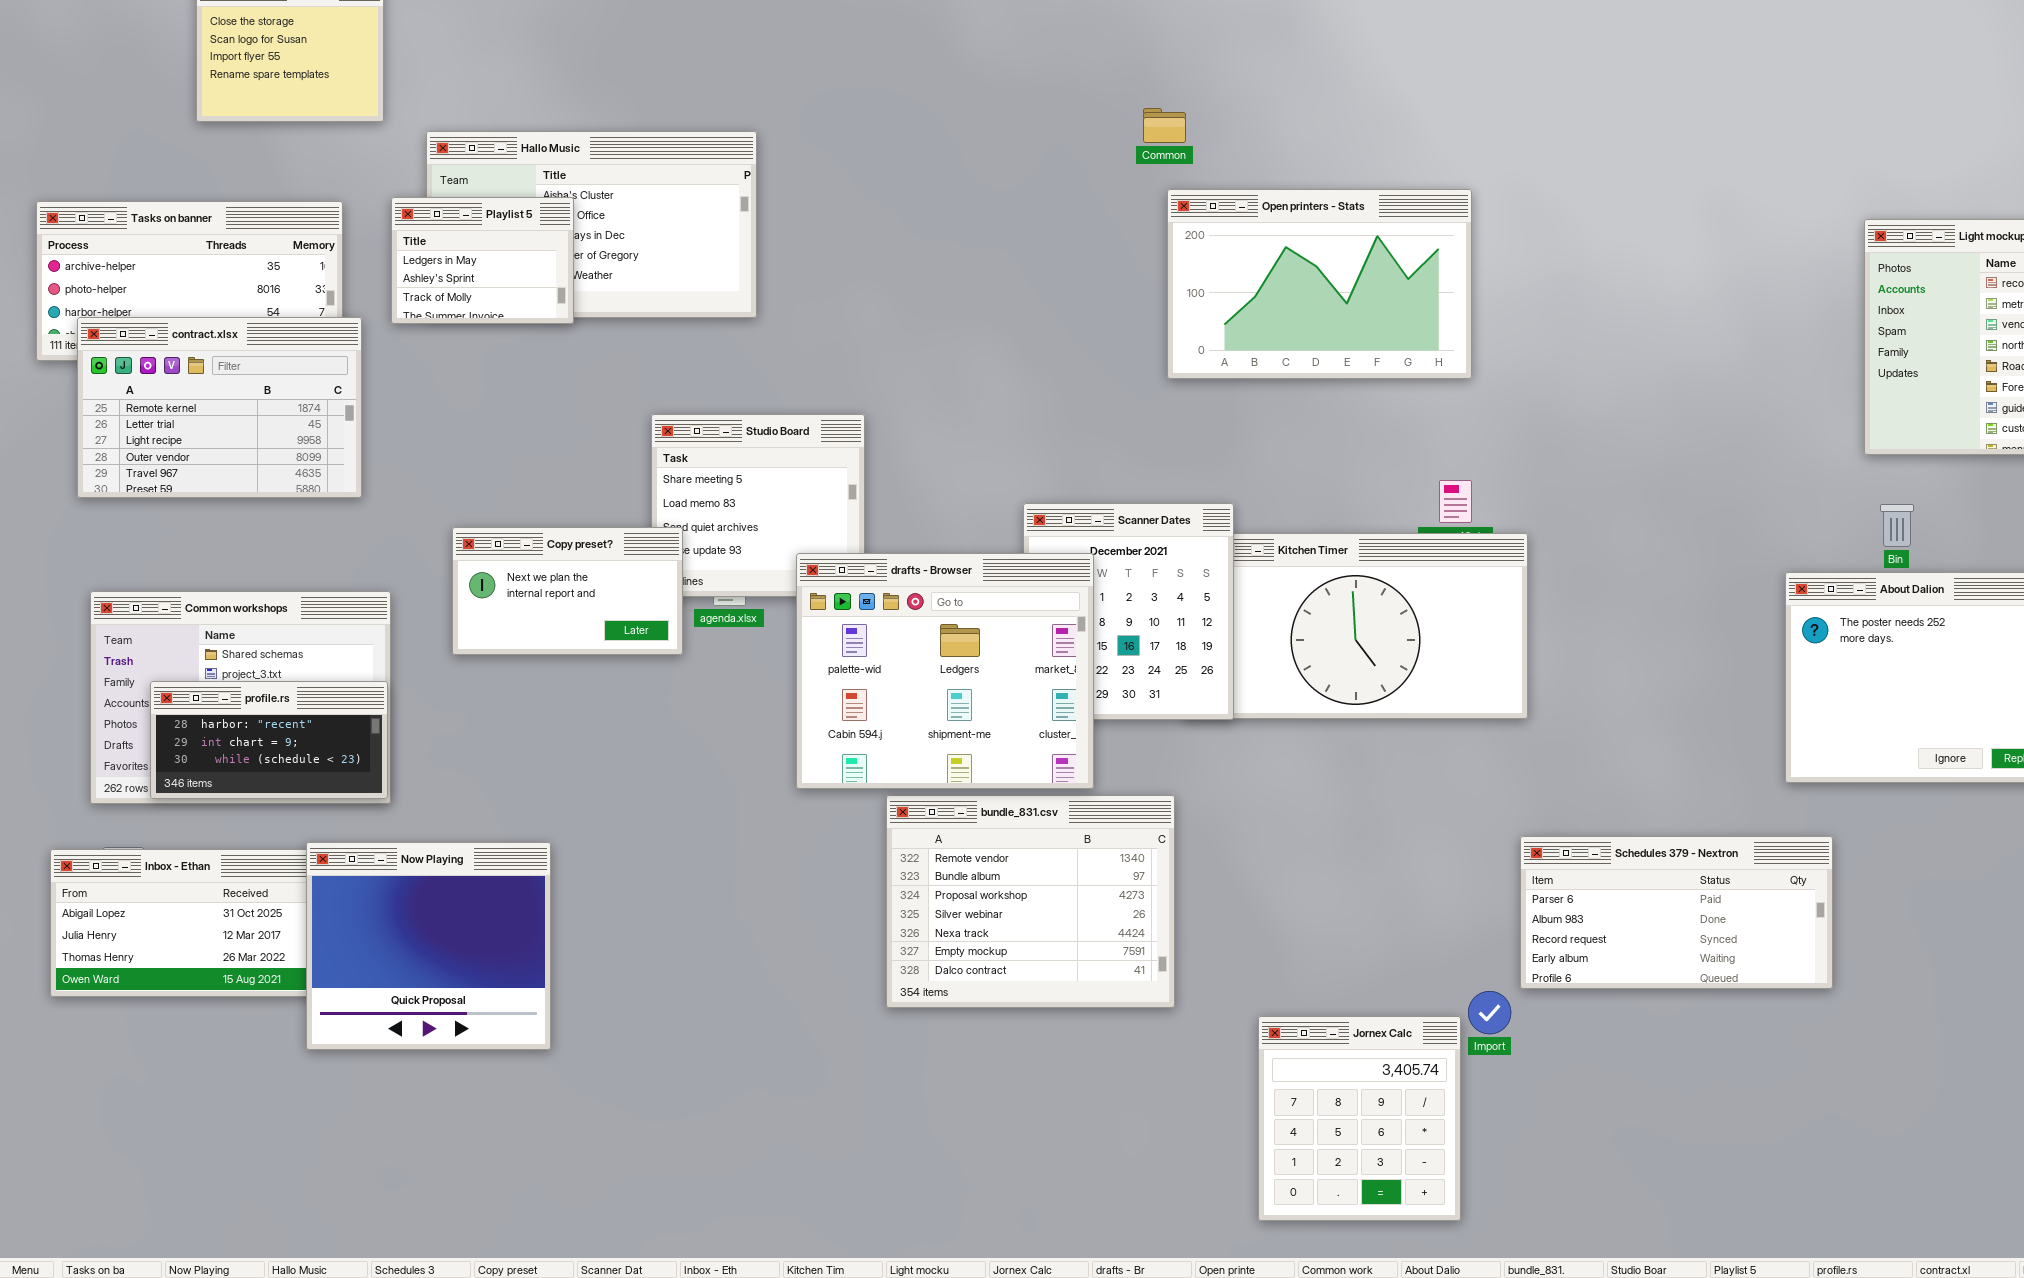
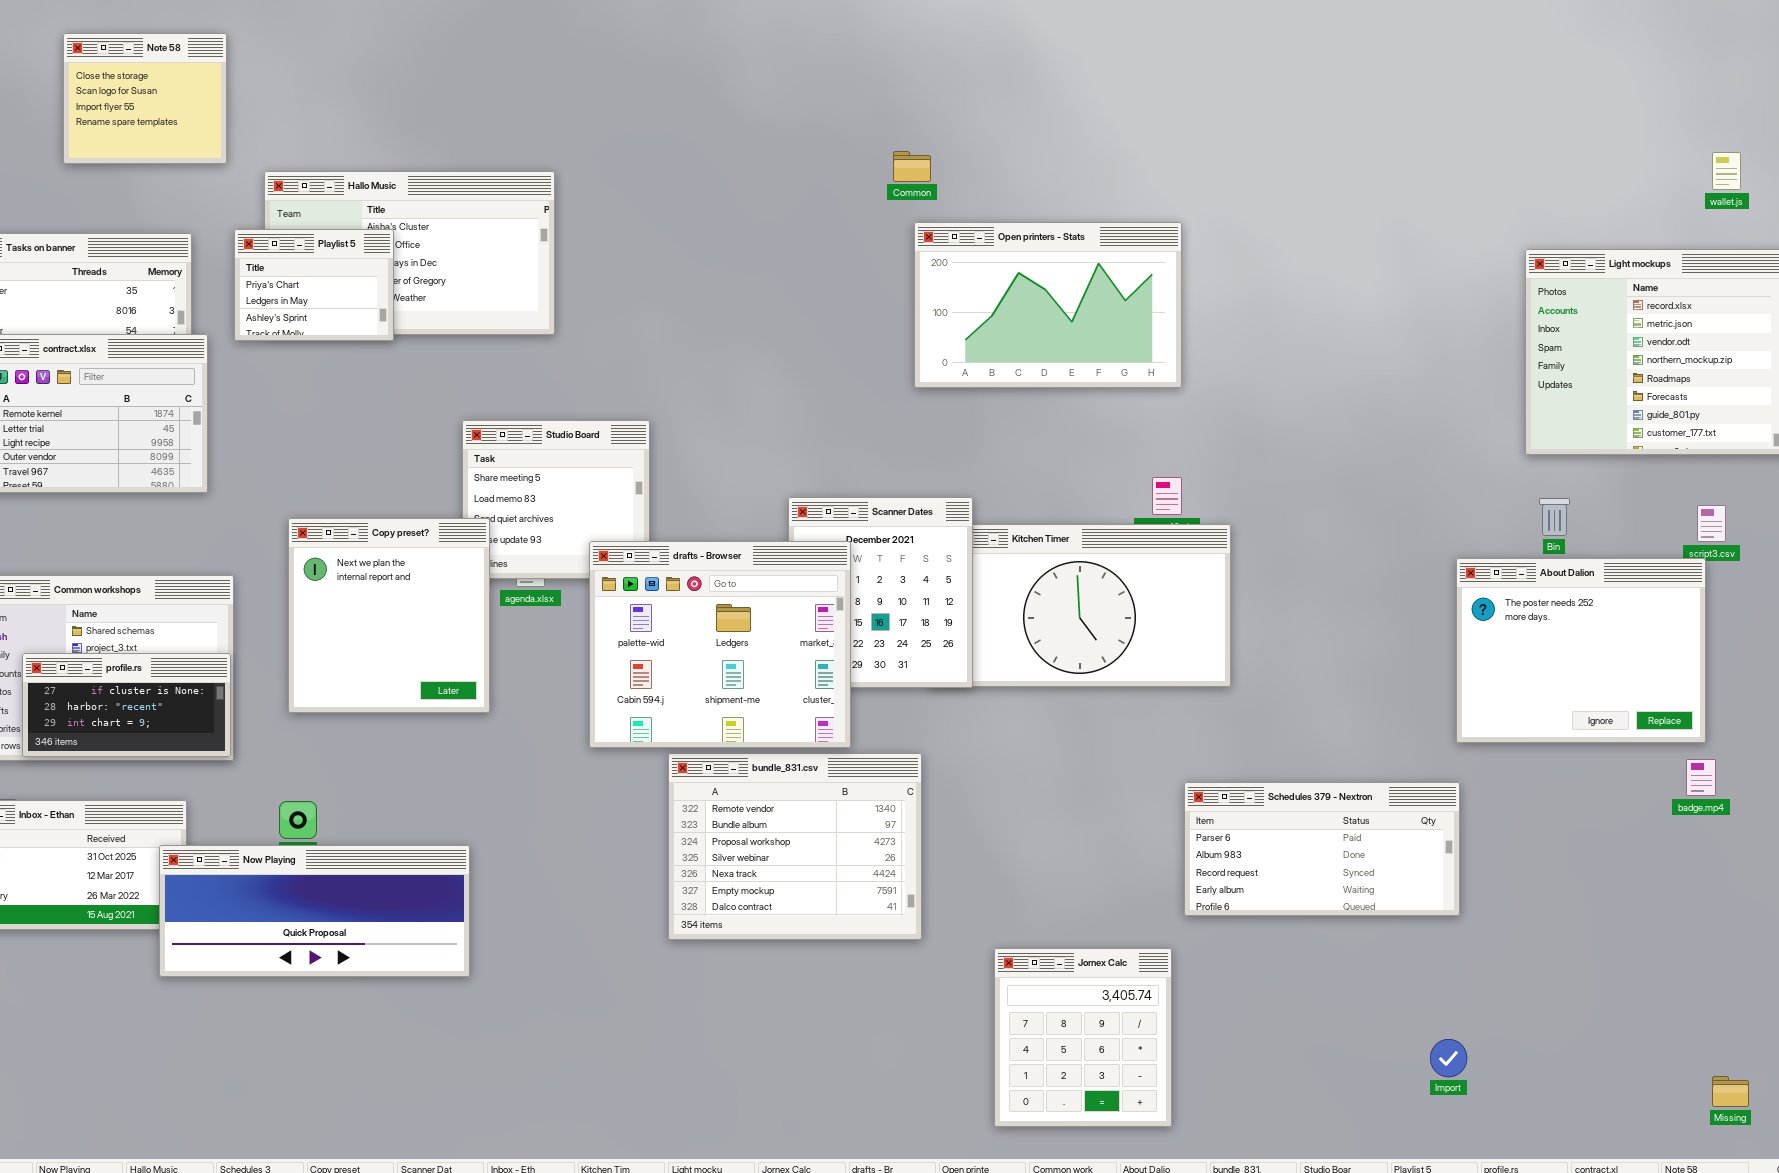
Playlist 5: [391,197,574,324] -> [234,229,394,341], scrolled up 1 row
Copy preset?: [452,527,683,655] -> [288,518,490,713], resized
profile.rs: [150,681,388,799] -> [22,653,231,757], scrolled up 1 row
Schedules 379 - Nextron: [1520,836,1833,989] -> [1184,782,1460,916], moved
Now Playing: [306,842,551,1050] -> [159,845,470,977], resized
Import: [1468,991,1511,1034] -> [1430,1039,1467,1077], moved

